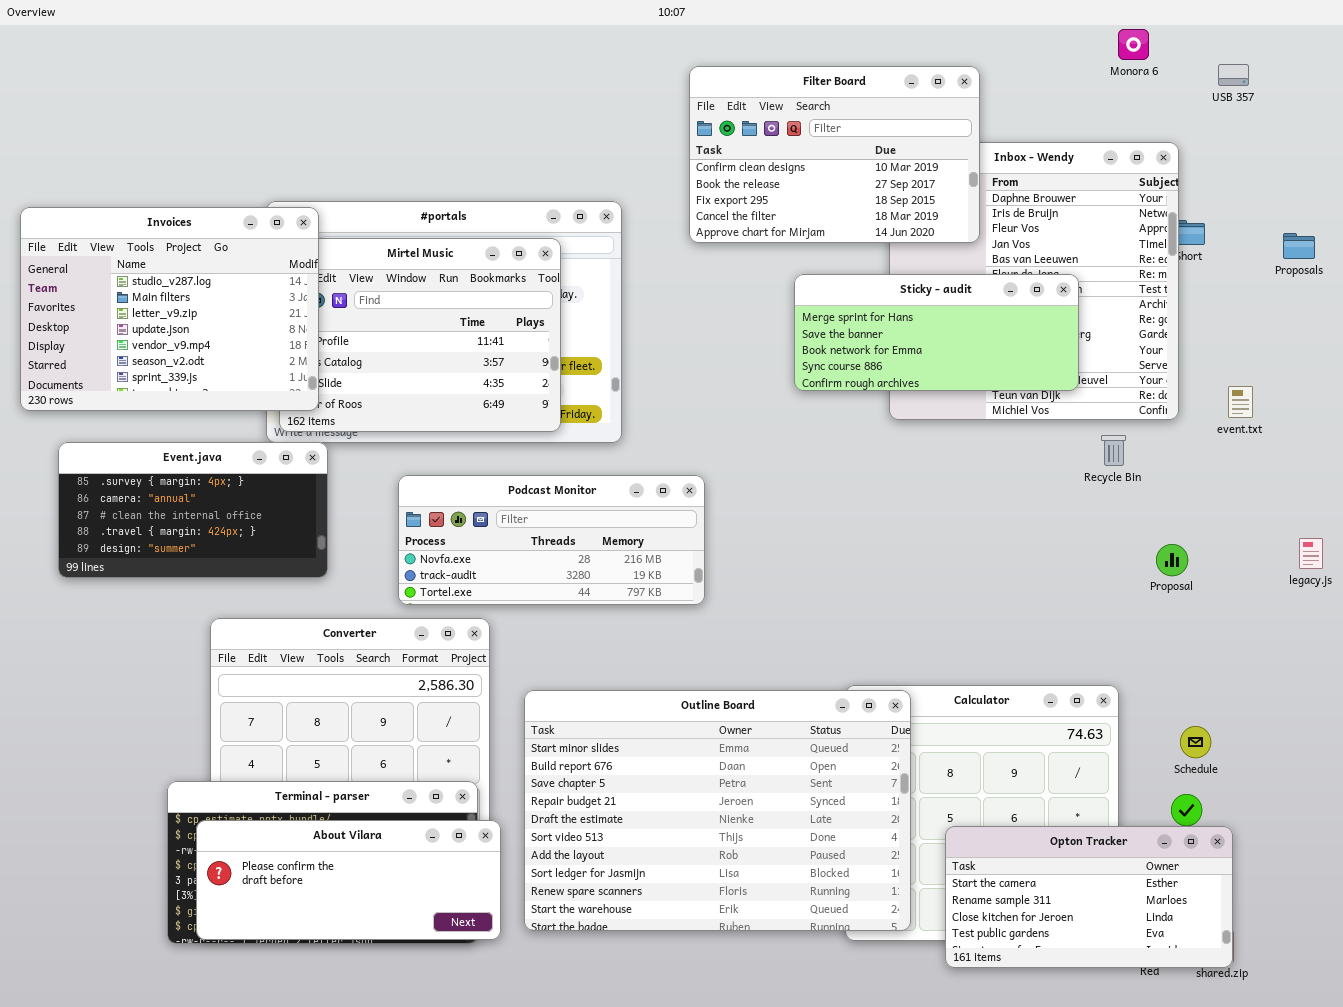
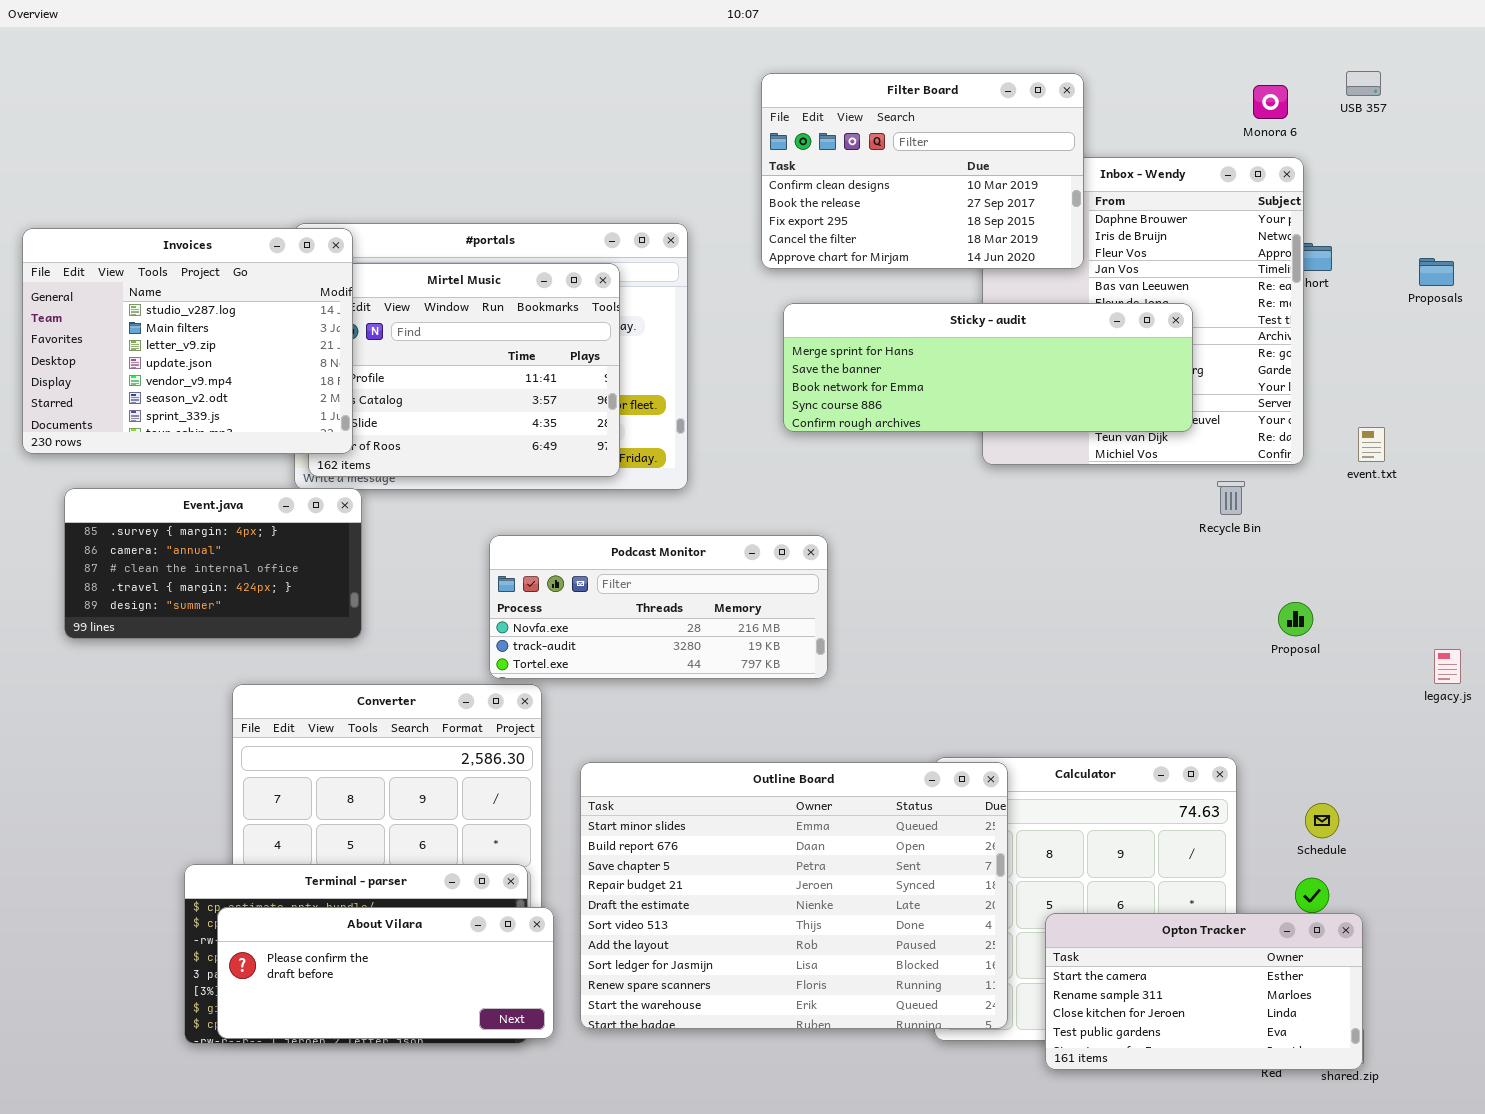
Monora 6: [1118,29,1149,60] -> [1253,85,1288,119], moved
Sticky - audit: [794,274,1079,391] -> [783,303,1193,432], resized
Podcast Monitor: [398,475,705,605] -> [489,535,828,679], moved
legacy.js: [1299,538,1323,569] -> [1434,649,1461,684], moved

